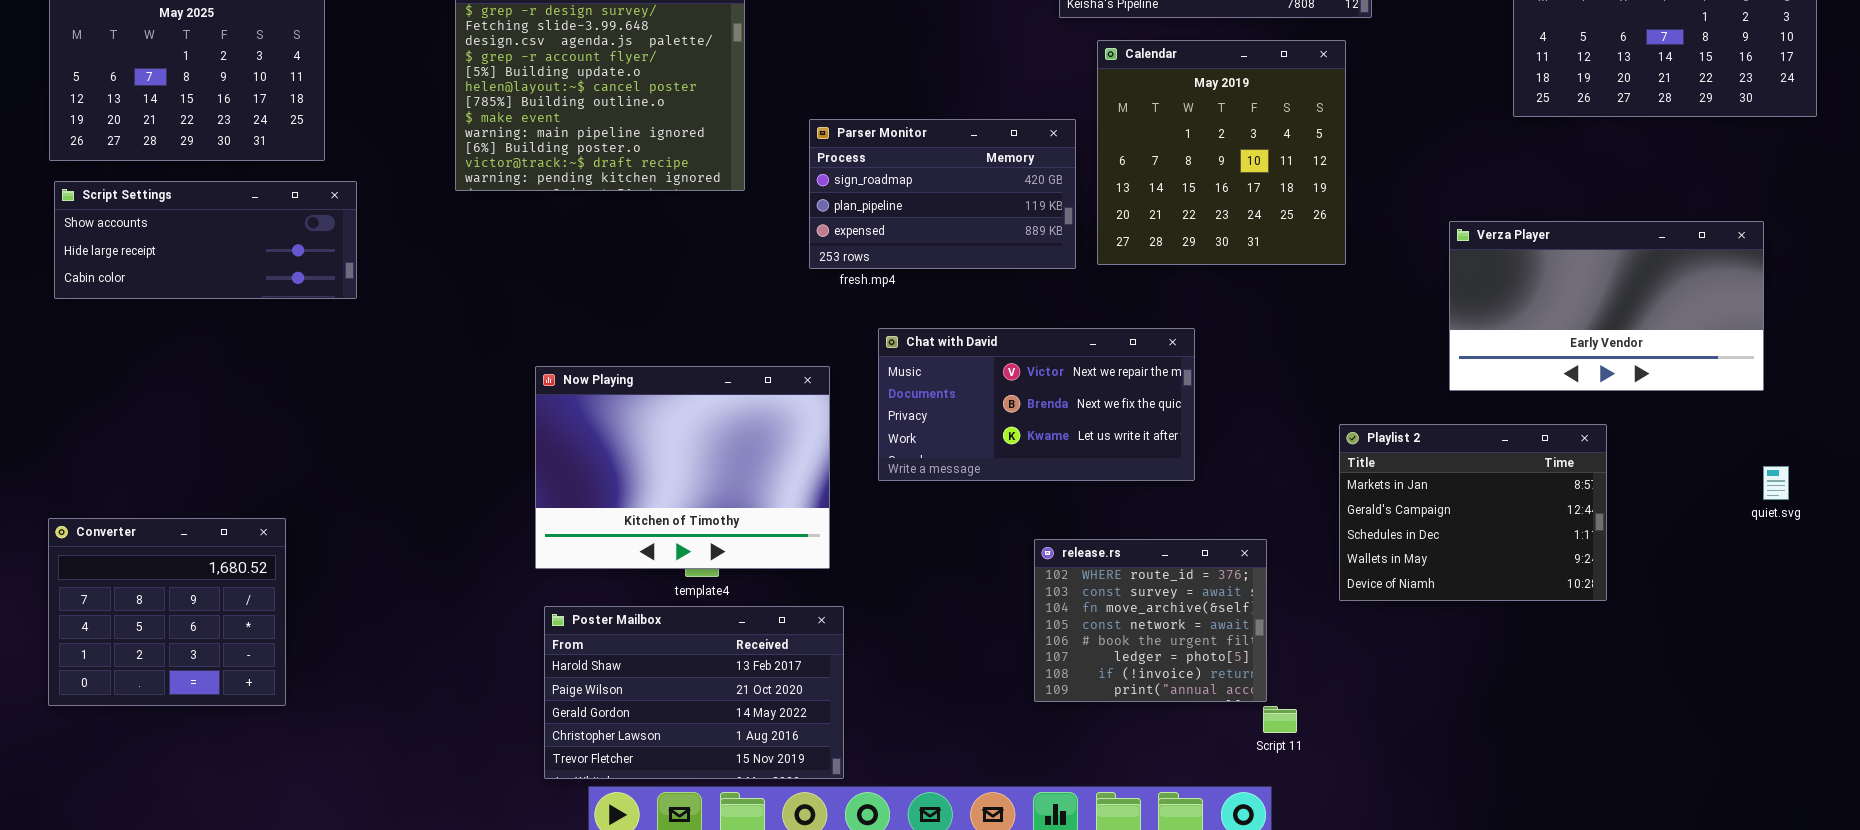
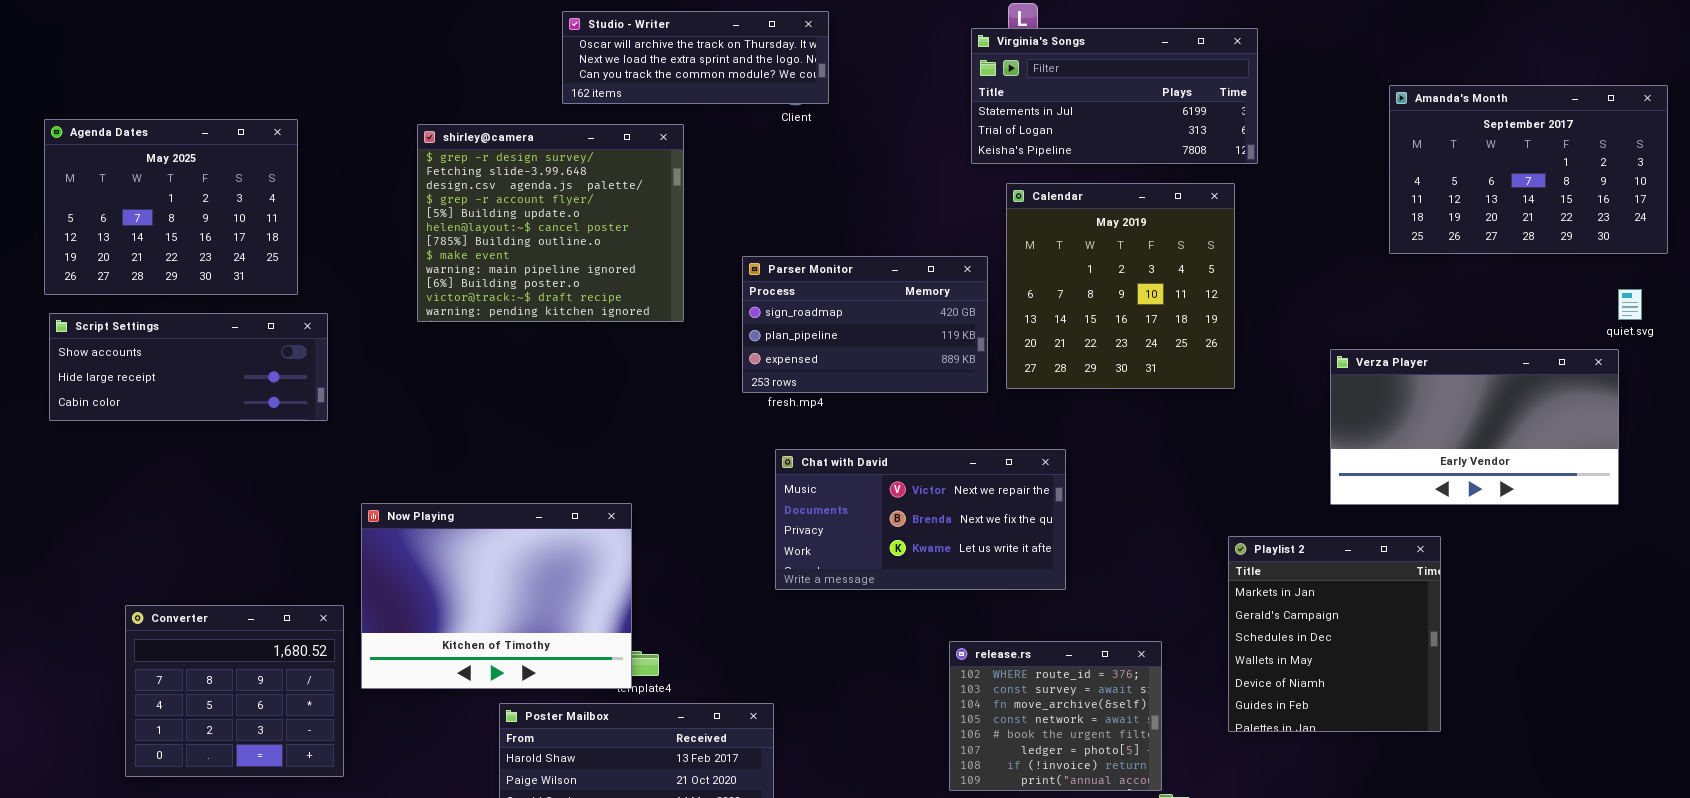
Chat with David: [878,328,1195,481] -> [775,449,1066,590], moved
Now Playing: [535,366,830,569] -> [361,503,632,689], moved
Playlist 2: [1339,424,1607,601] -> [1228,536,1441,732], resized
quiet.svg: [1763,466,1789,500] -> [1618,289,1642,320], moved
Converter: [48,518,286,706] -> [125,605,344,777], moved

